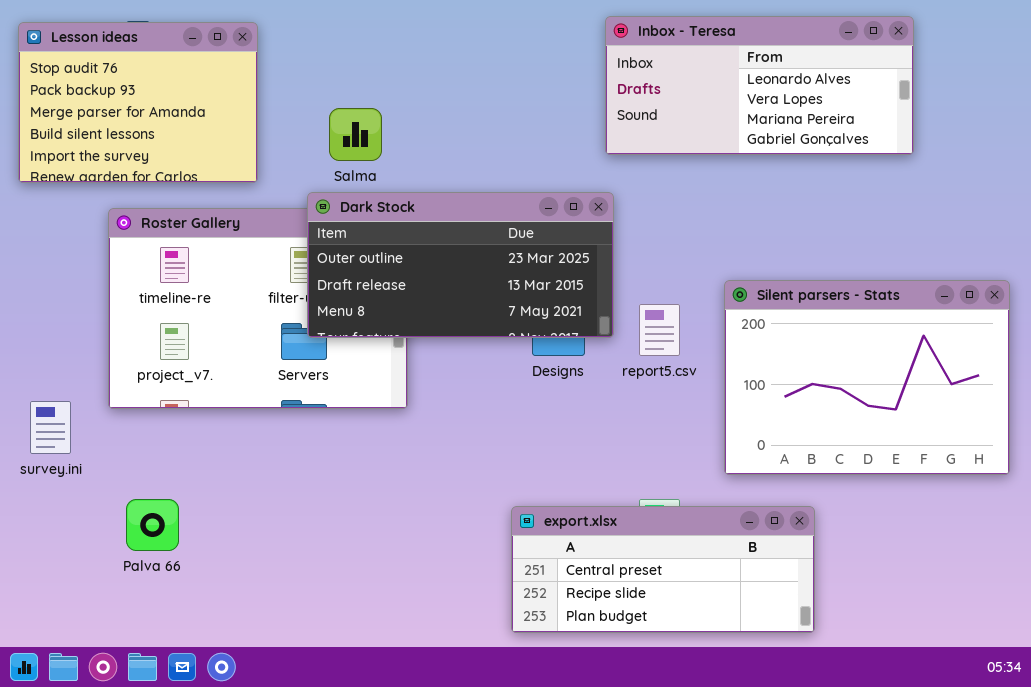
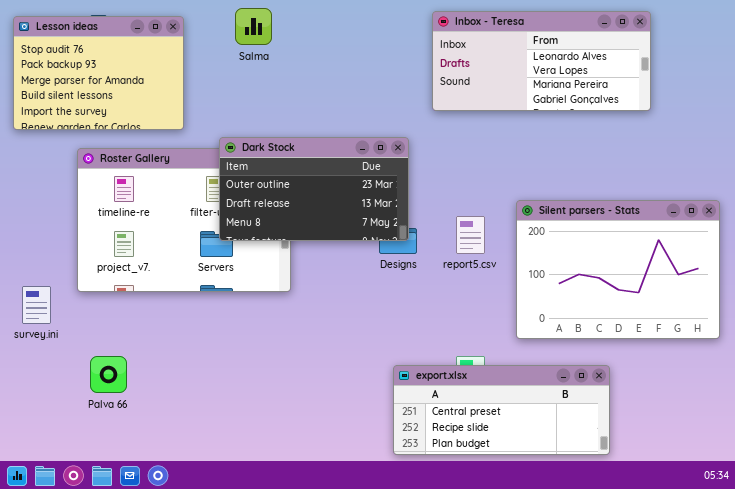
Salma: [329,108,382,161] -> [235,8,272,45], moved
Dark Stock: [307,192,614,338] -> [219,137,409,241], resized
export.xlsx: [511,506,815,633] -> [393,365,610,455], moved

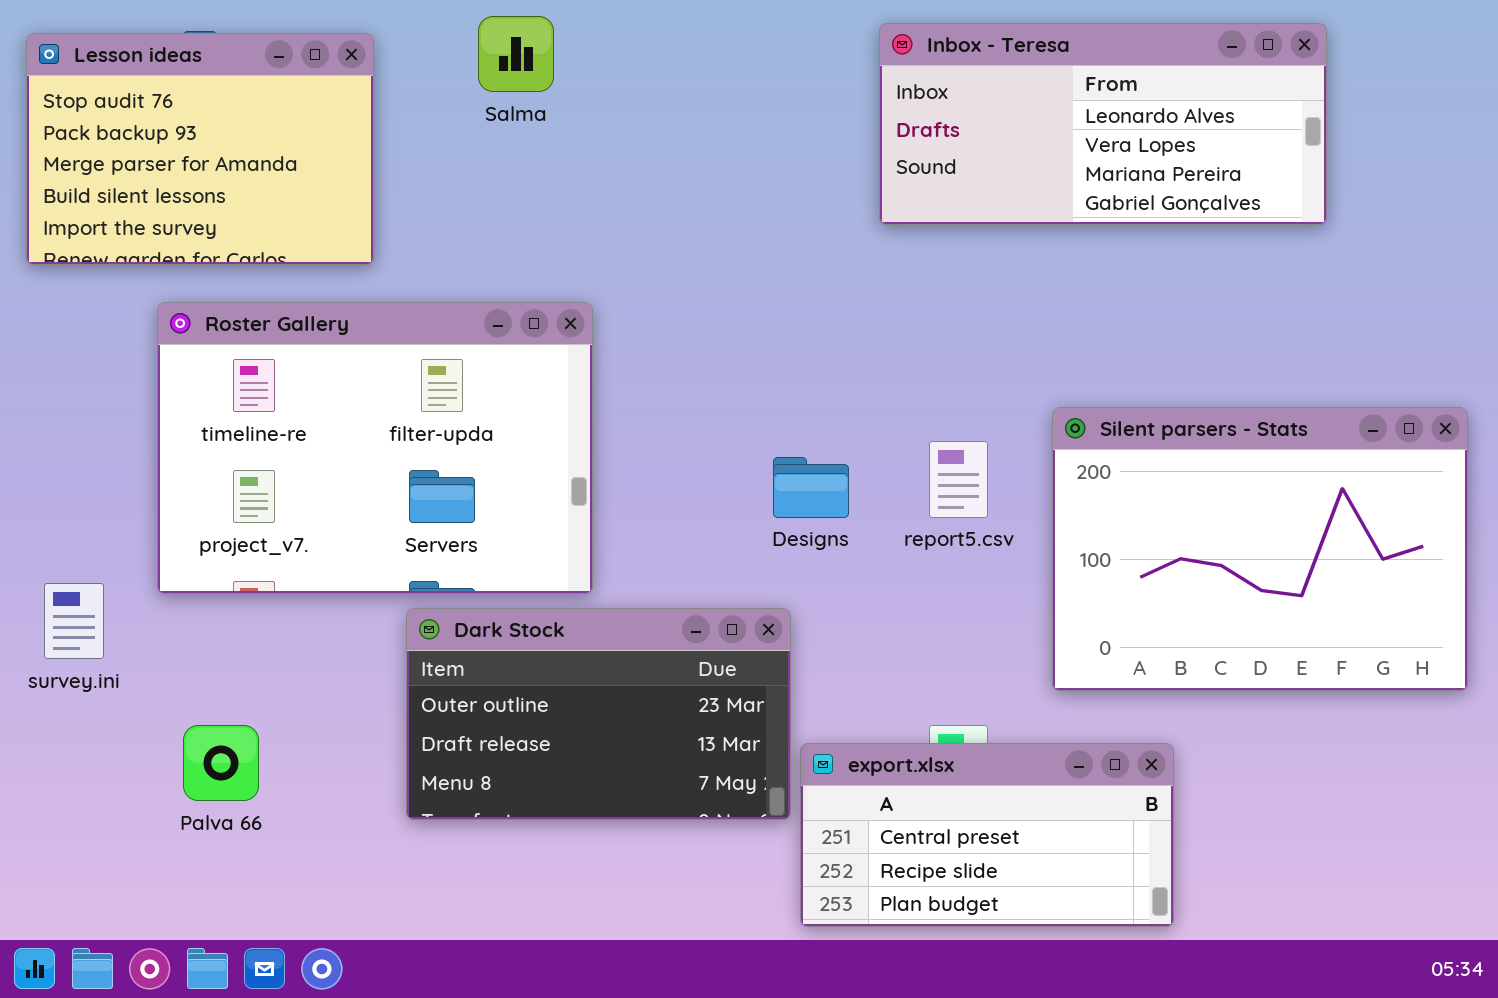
Dark Stock: [219,137,409,241] -> [406,608,791,820], moved
export.xlsx: [393,365,610,455] -> [800,743,1174,927], resized

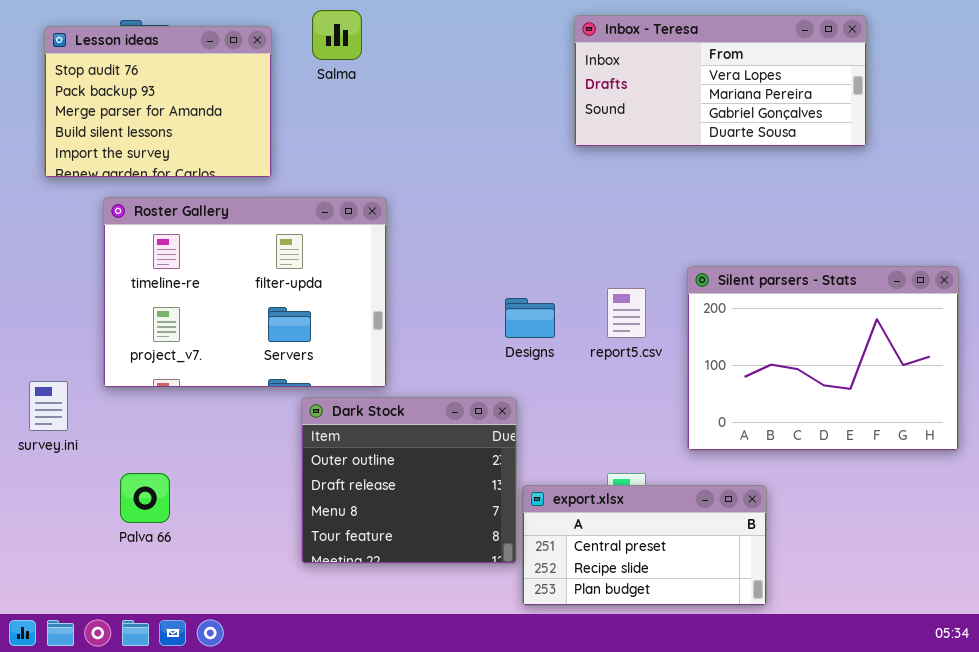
Inbox - Teresa: [879,23,1327,225] -> [574,15,867,147], scrolled down 1 row
Lesson ideas: [26,33,374,265] -> [44,26,272,178], moved
Dark Stock: [406,608,791,820] -> [301,397,517,564], resized

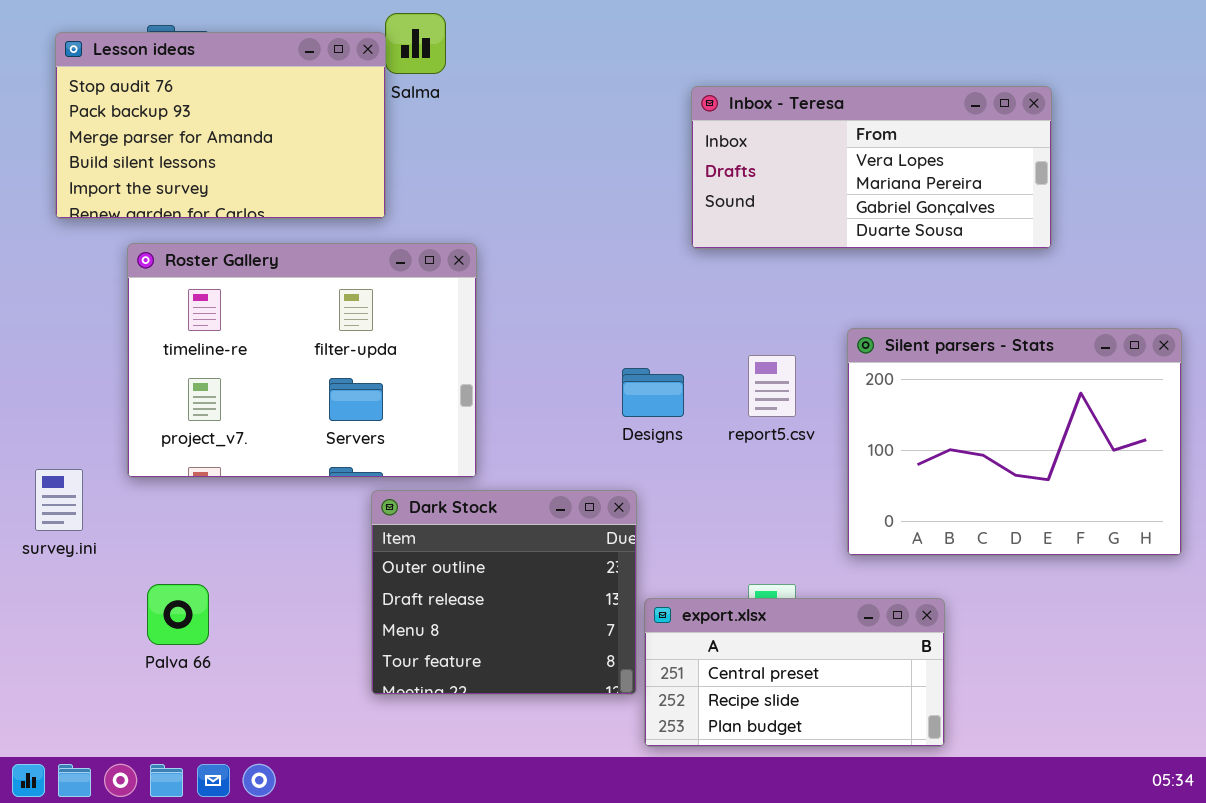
Inbox - Teresa: [574,15,867,147] -> [691,86,1052,249], moved
Lesson ideas: [44,26,272,178] -> [55,32,386,219], resized

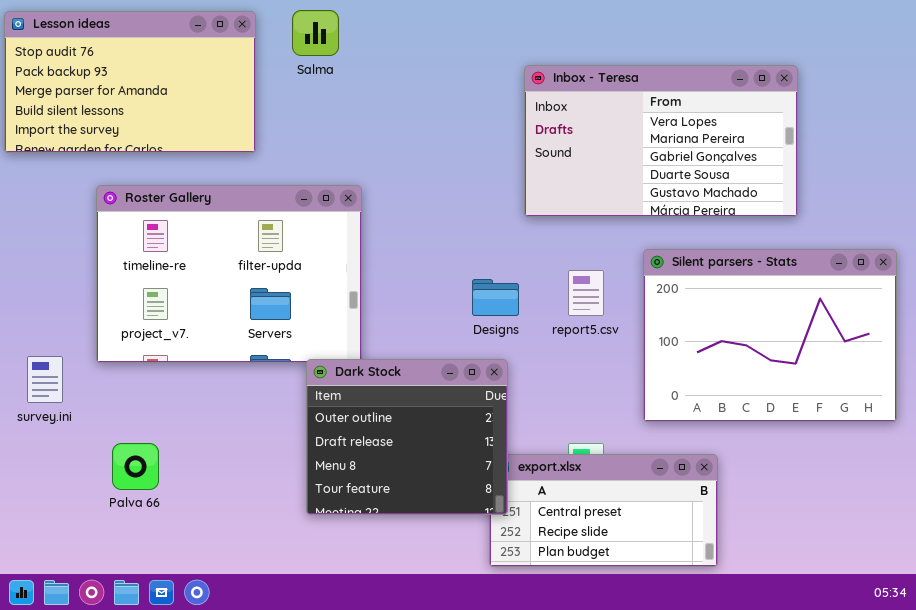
Lesson ideas: [55,32,386,219] -> [4,11,256,153], moved
Inbox - Teresa: [691,86,1052,249] -> [524,65,798,217], resized
Dark Stock: [371,490,637,695] -> [306,359,508,515], moved

